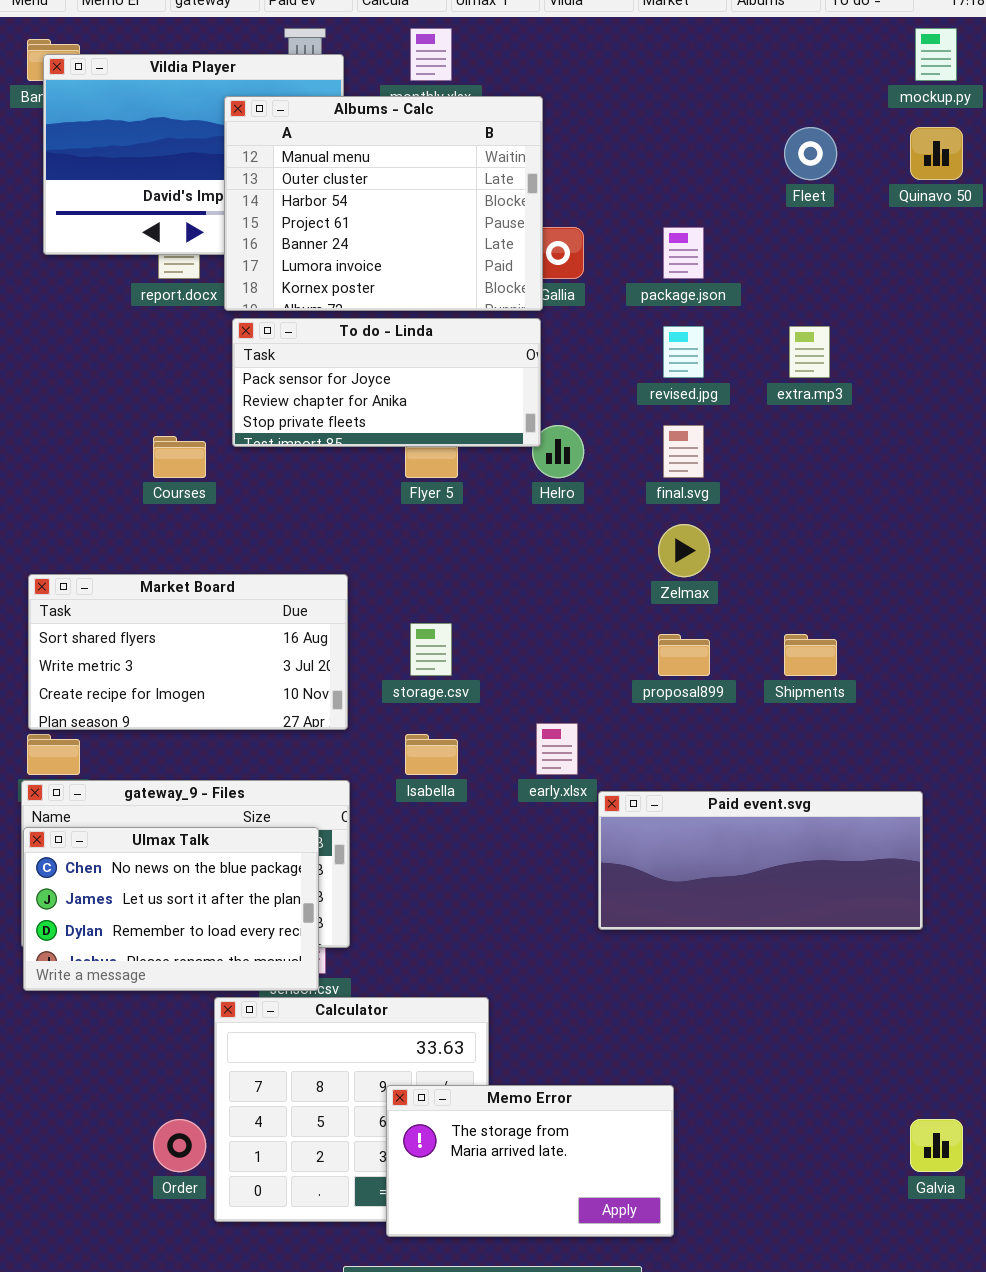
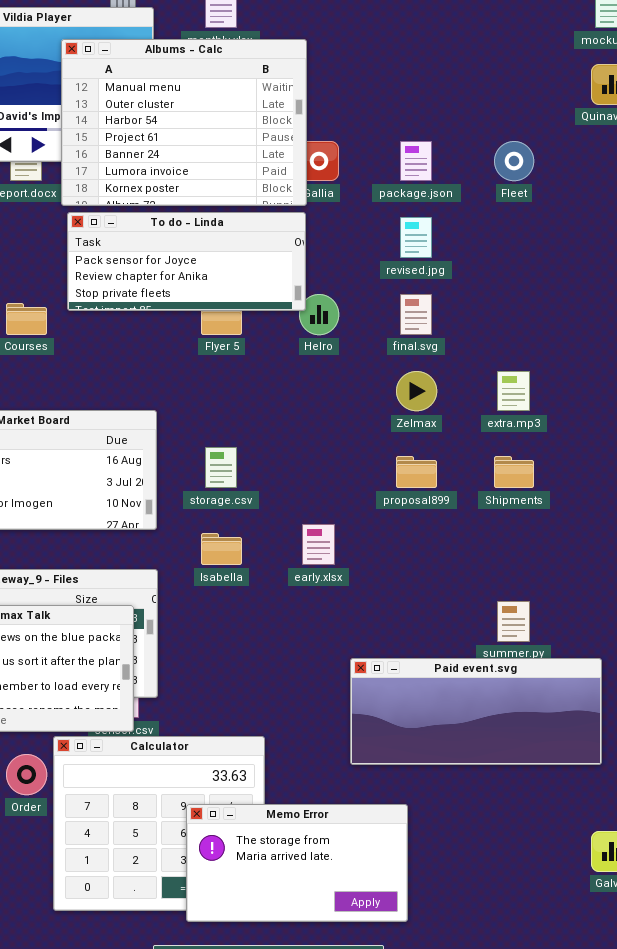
Fleet: [784,127,837,180] -> [494,141,534,181], moved
extra.mp3: [789,326,830,378] -> [497,371,530,411], moved
Paid event.svg: [598,791,923,930] -> [350,658,602,765], moved
Order: [153,1119,206,1172] -> [6,754,47,795], moved

